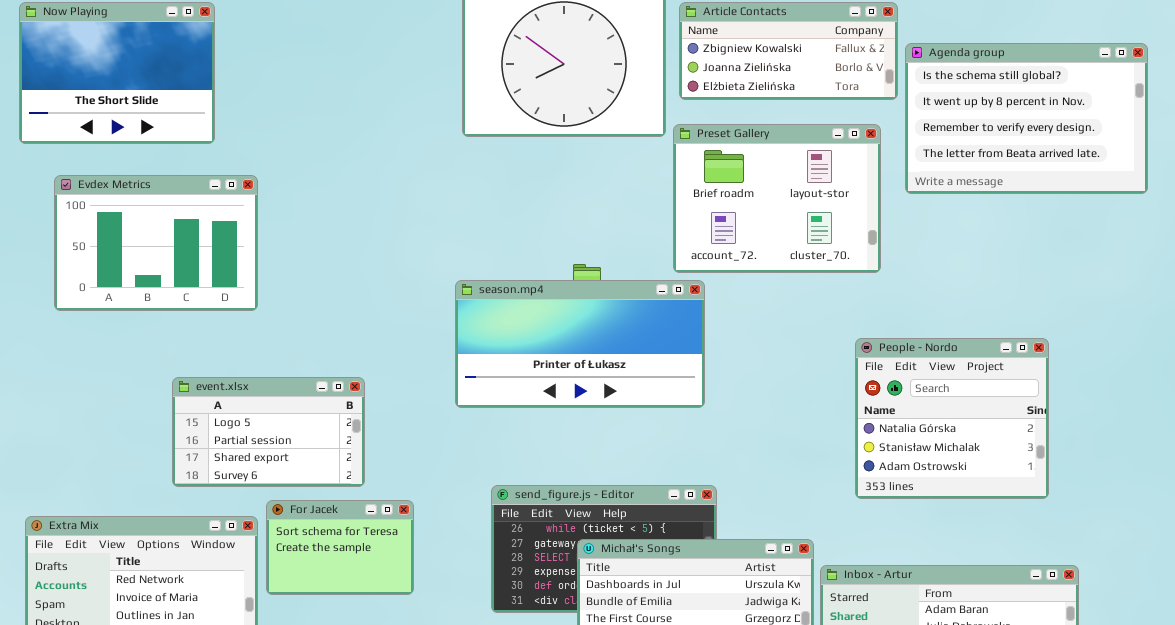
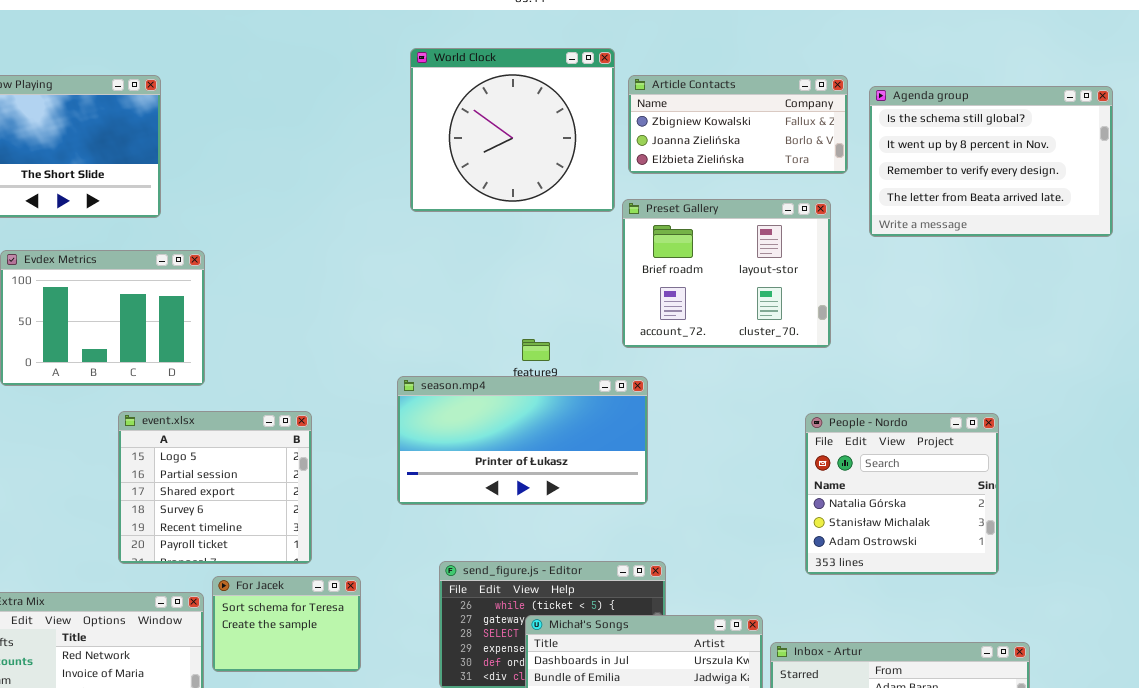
Agenda group: [905,43,1148,194] -> [869,86,1113,237], moved
season.mp4: [455,280,705,408] -> [397,376,648,505], moved
event.xlsx: [172,377,365,487] -> [118,411,312,564], resized

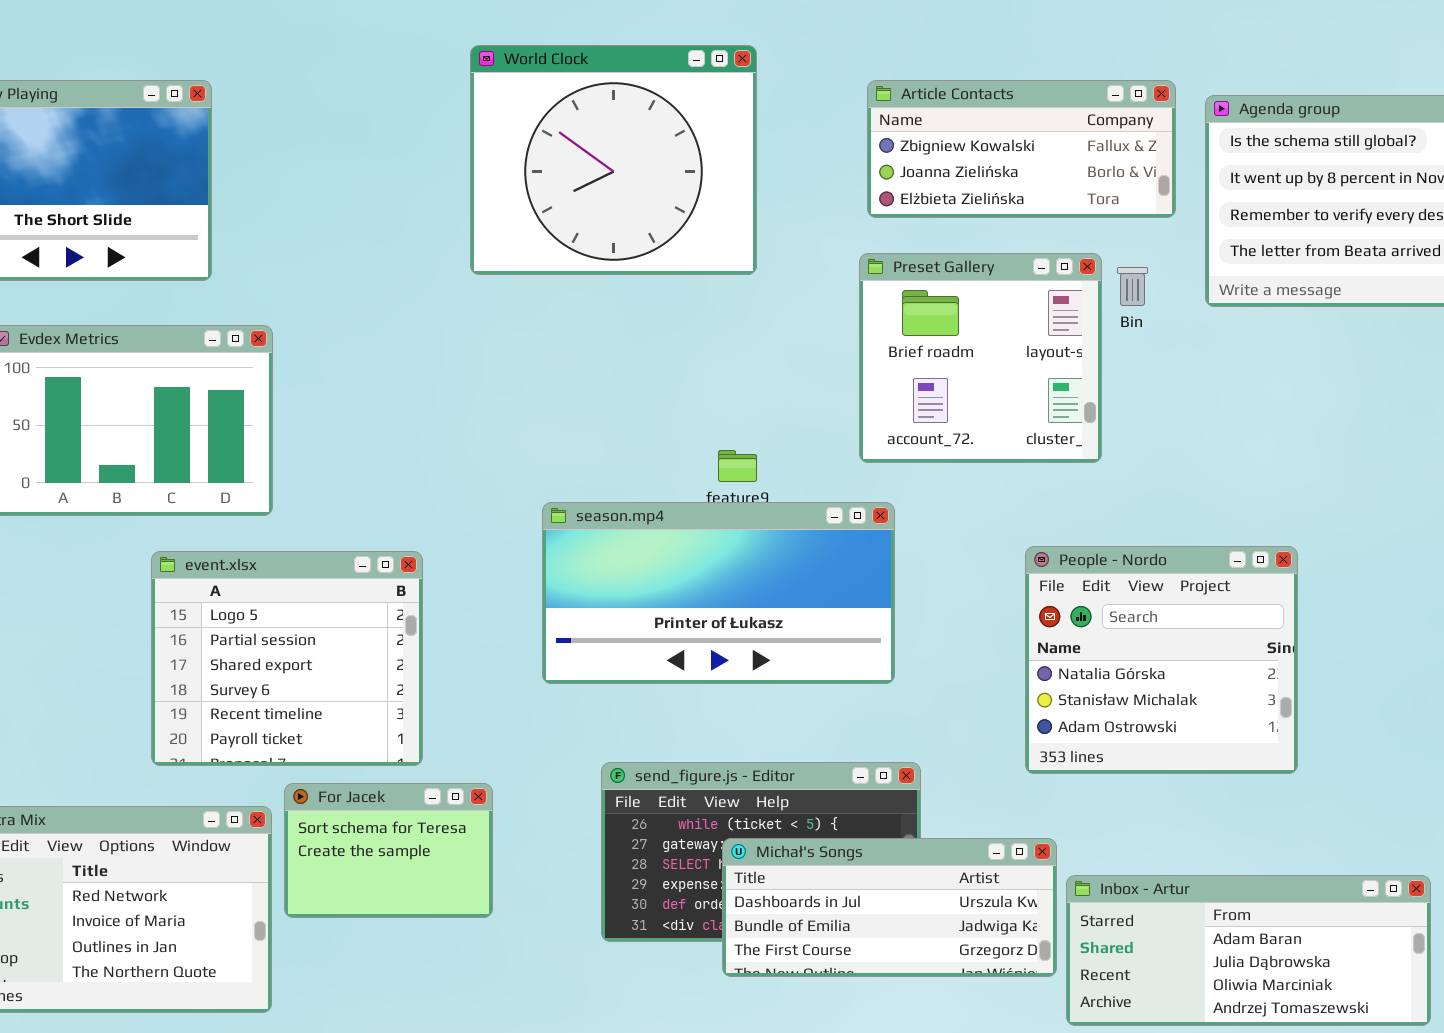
World Clock: [410,48,615,212] -> [470,45,757,275], moved
Preset Gallery: [622,199,831,348] -> [859,253,1102,463], resized
People - Nordo: [805,413,999,575] -> [1025,546,1298,774], moved

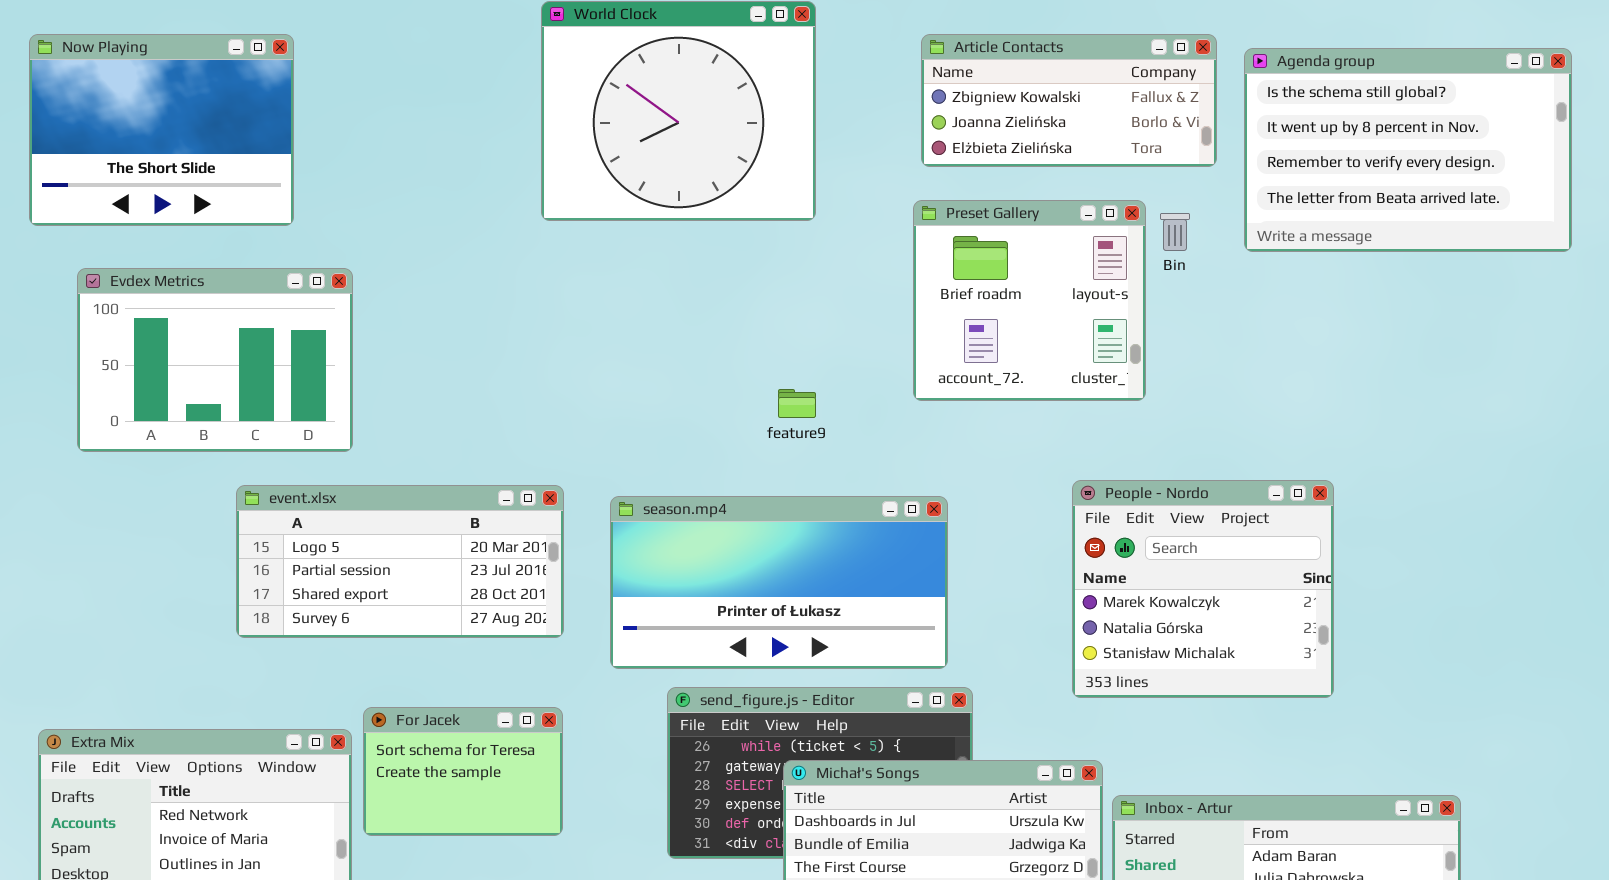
season.mp4: [542,502,895,684] -> [610,496,948,669], moved
People - Nordo: [1025,546,1298,774] -> [1072,480,1334,698], scrolled up 1 row
event.xlsx: [151,551,423,766] -> [236,485,564,638], resized

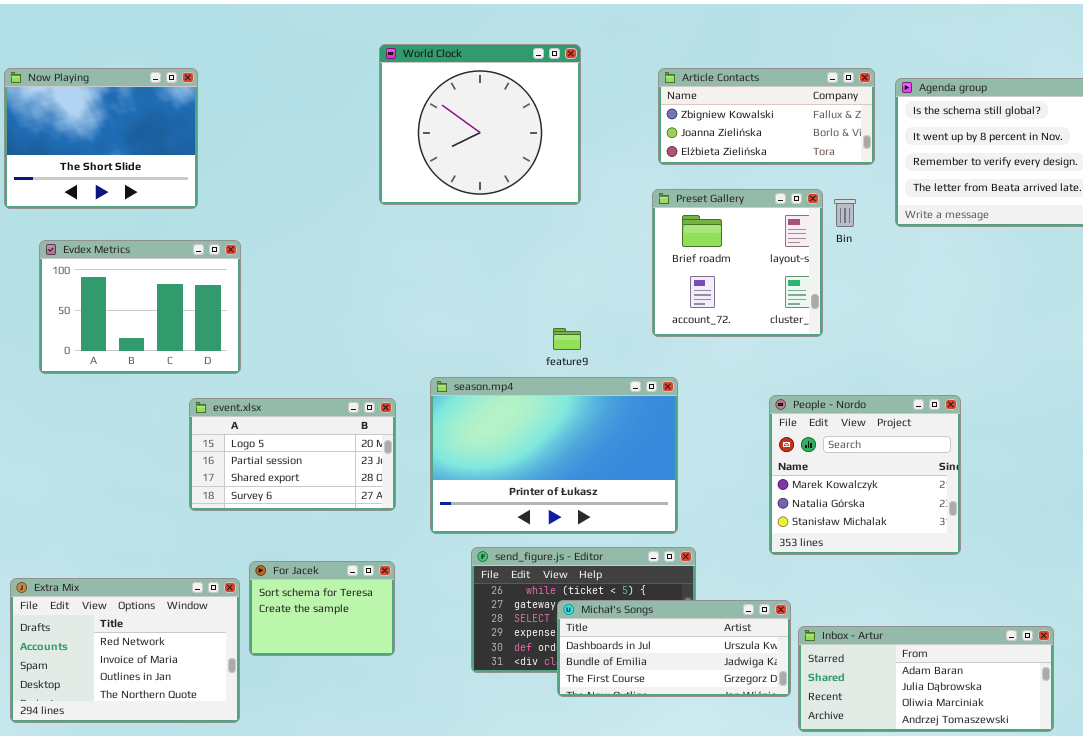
event.xlsx: [236,485,564,638] -> [189,398,396,511], resized
season.mp4: [610,496,948,669] -> [430,377,678,534], resized

